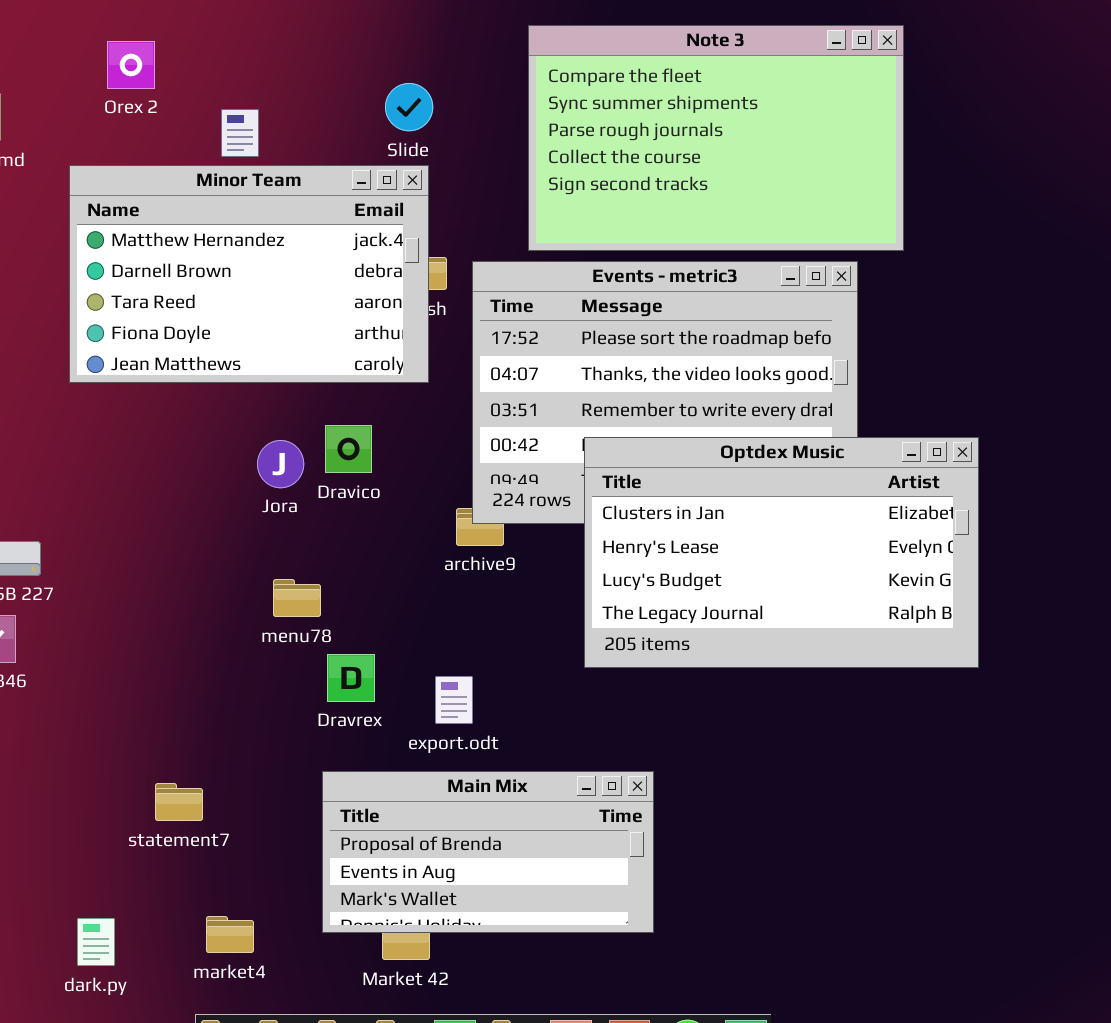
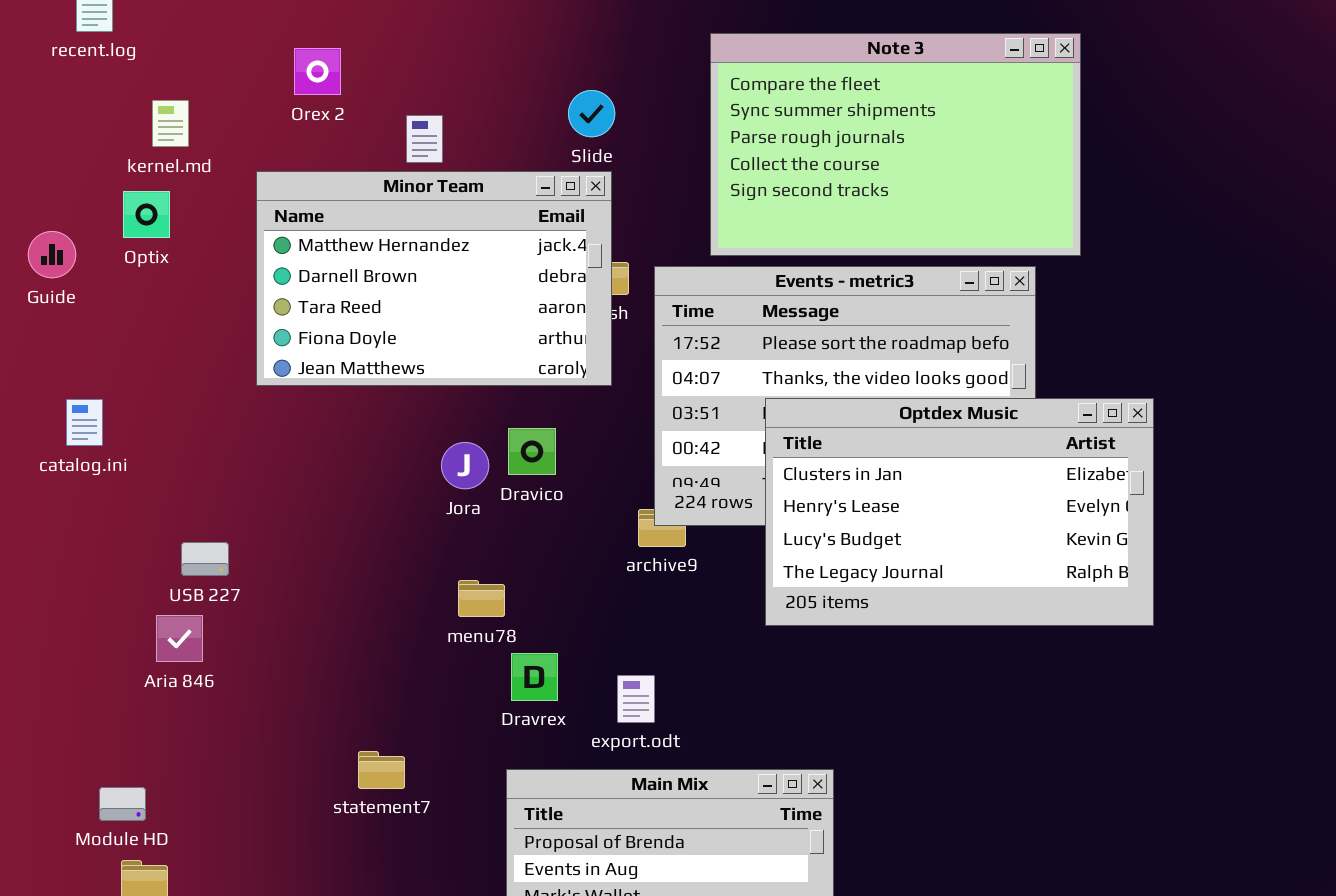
Optdex Music: [584,437,979,668] -> [765,398,1154,626], moved
statement7: [155,783,203,821] -> [358,751,405,789], moved

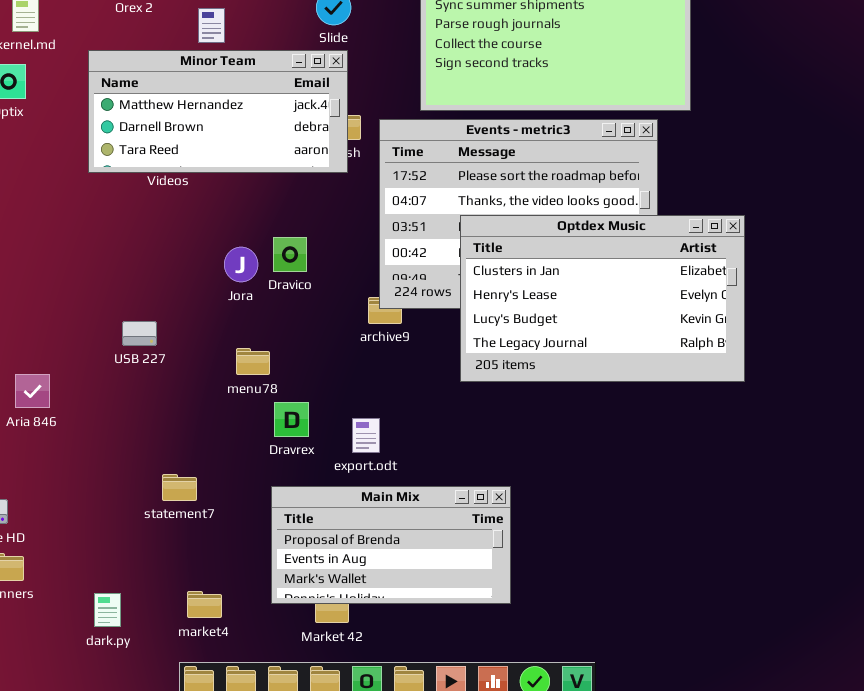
Minor Team: [256,171,612,386] -> [88,50,348,173], resized
USB 227: [181,542,229,576] -> [122,321,157,346], moved

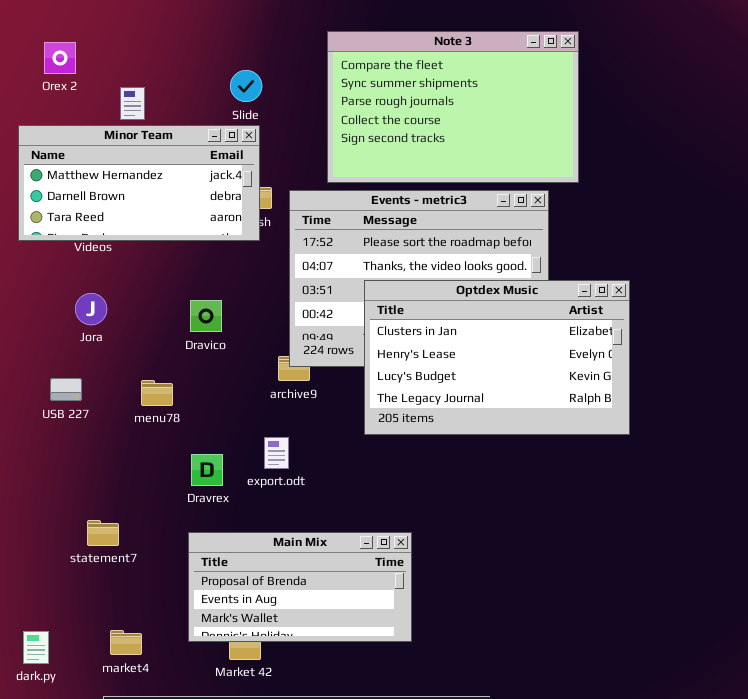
Jora: [224,247,258,282] -> [75,293,107,325], moved
menu78: [236,348,270,375] -> [141,380,173,406], moved
export.odt: [352,418,380,453] -> [264,437,289,469], moved

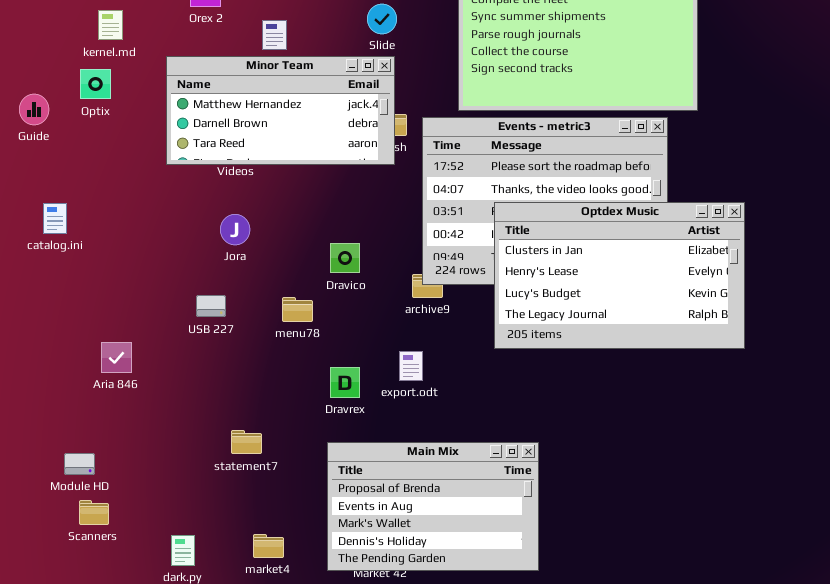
Dravico: [190,300,222,332] -> [330,243,360,273], moved
Main Mix: [188,532,412,642] -> [327,442,539,571], resized

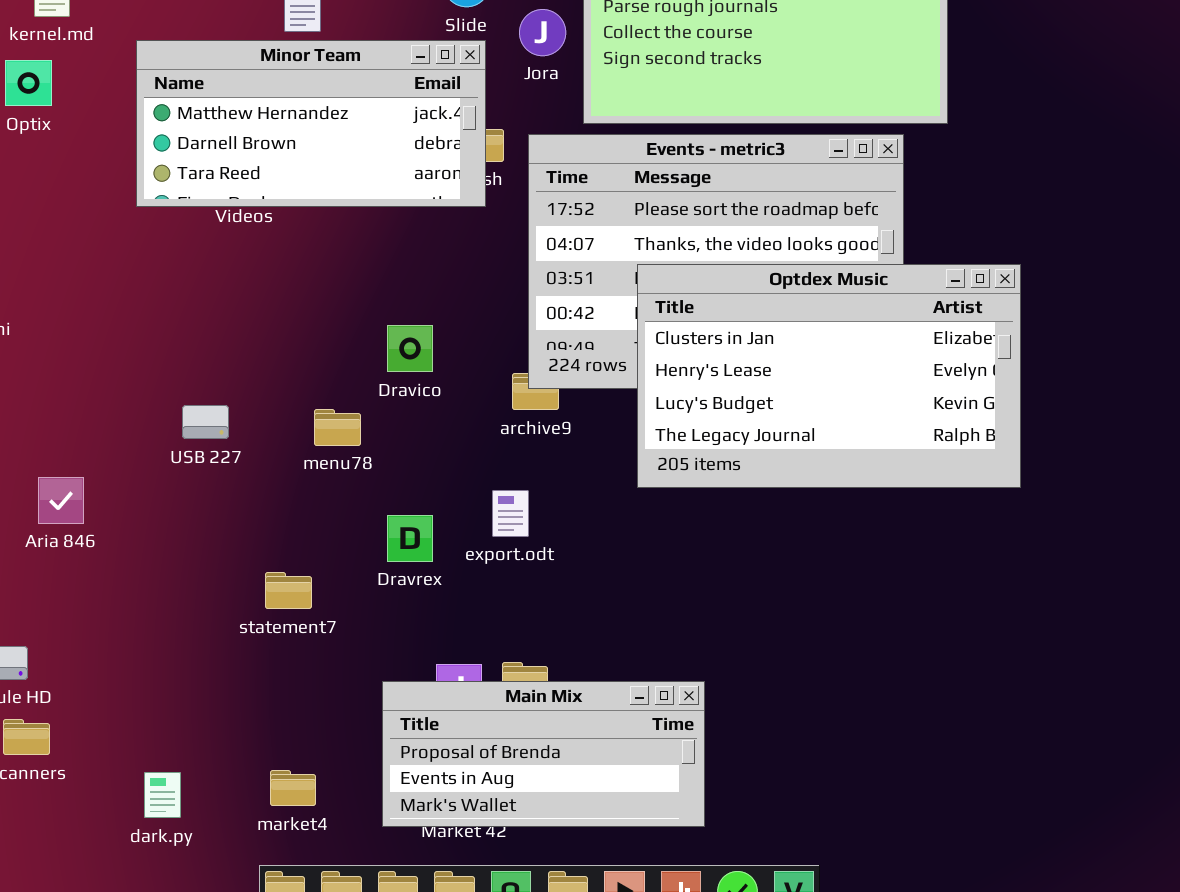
Jora: [220,214,250,245] -> [519,9,566,56], moved
statement7: [231,430,262,454] -> [265,572,312,609], moved
Main Mix: [327,442,539,571] -> [382,681,705,827], resized

